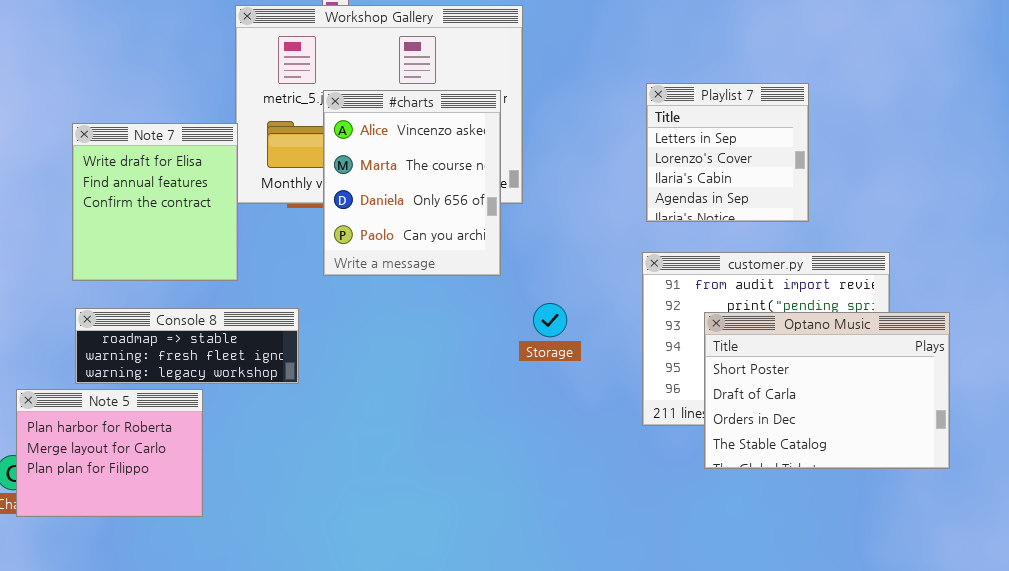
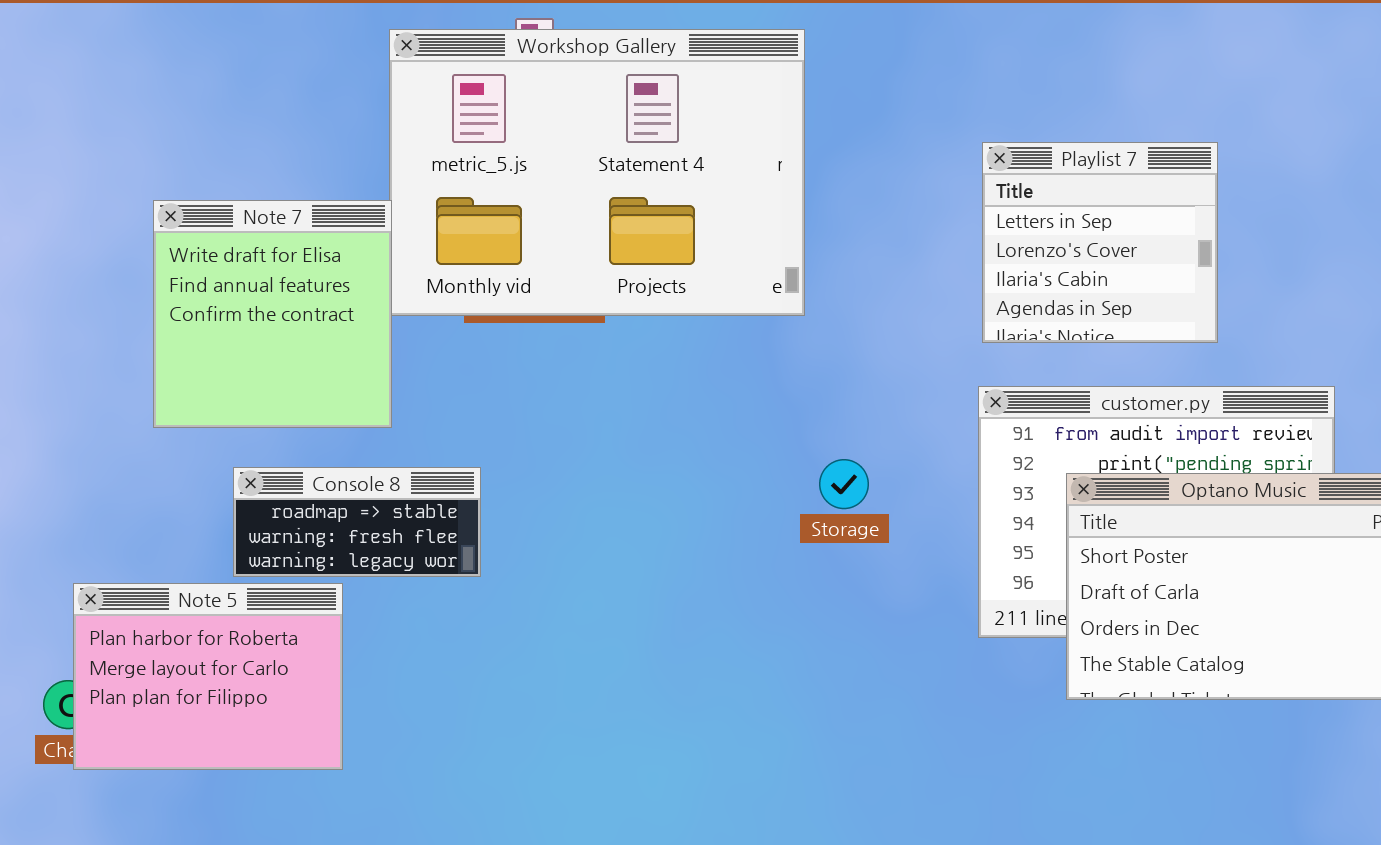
#charts: [323,90,501,276] -> none, closed
Console 8: [75,308,299,384] -> [233,467,481,577], resized

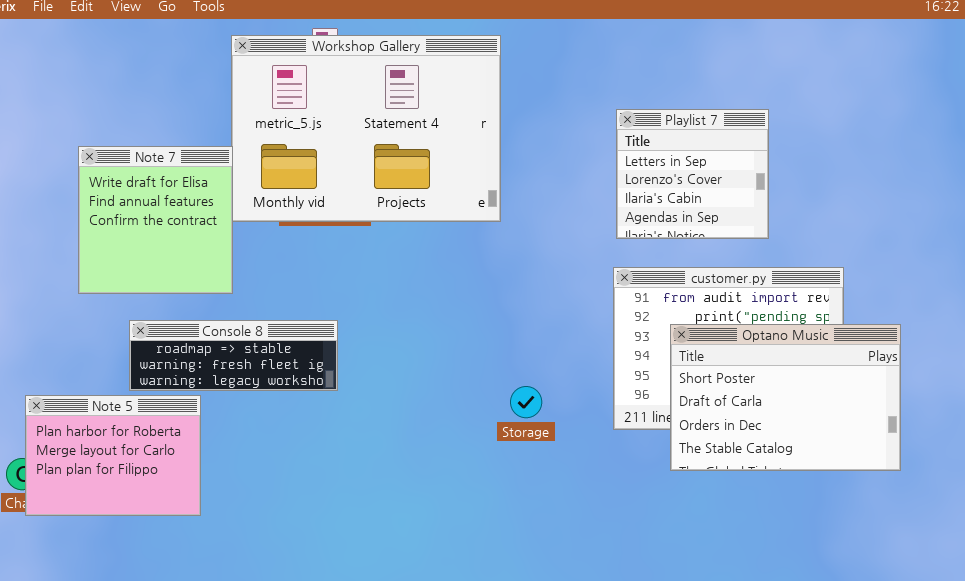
Storage: [819,459,869,509] -> [510,386,542,418], moved
Console 8: [233,467,481,577] -> [129,320,338,391], resized

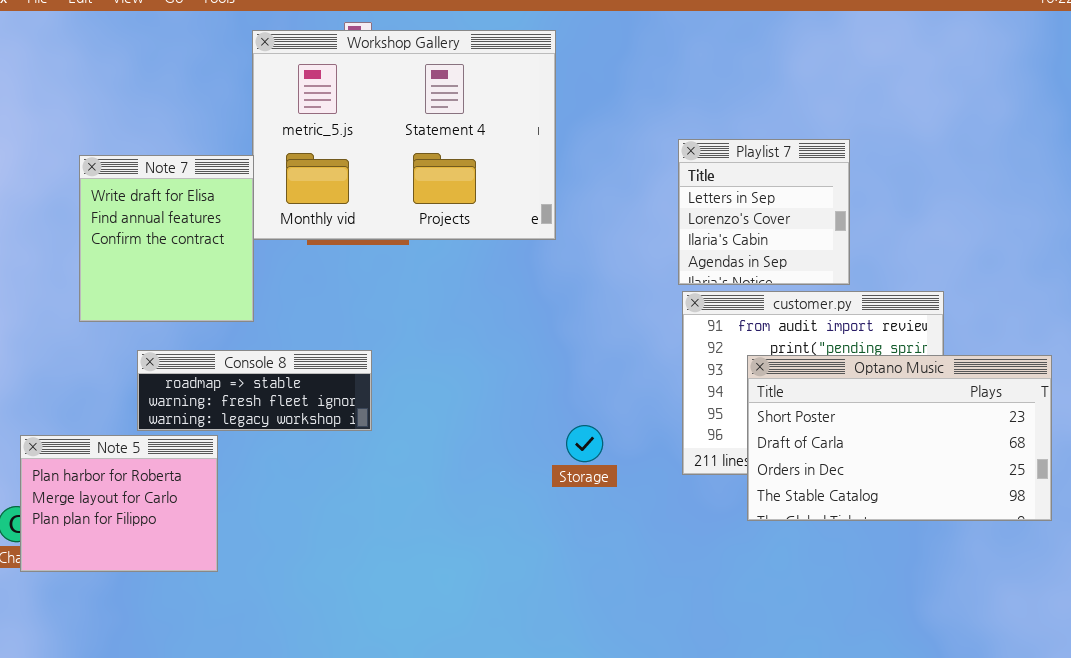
Playlist 7: [616,109,769,239] -> [678,139,850,285], moved
Optano Music: [670,324,901,471] -> [747,355,1052,521], resized

